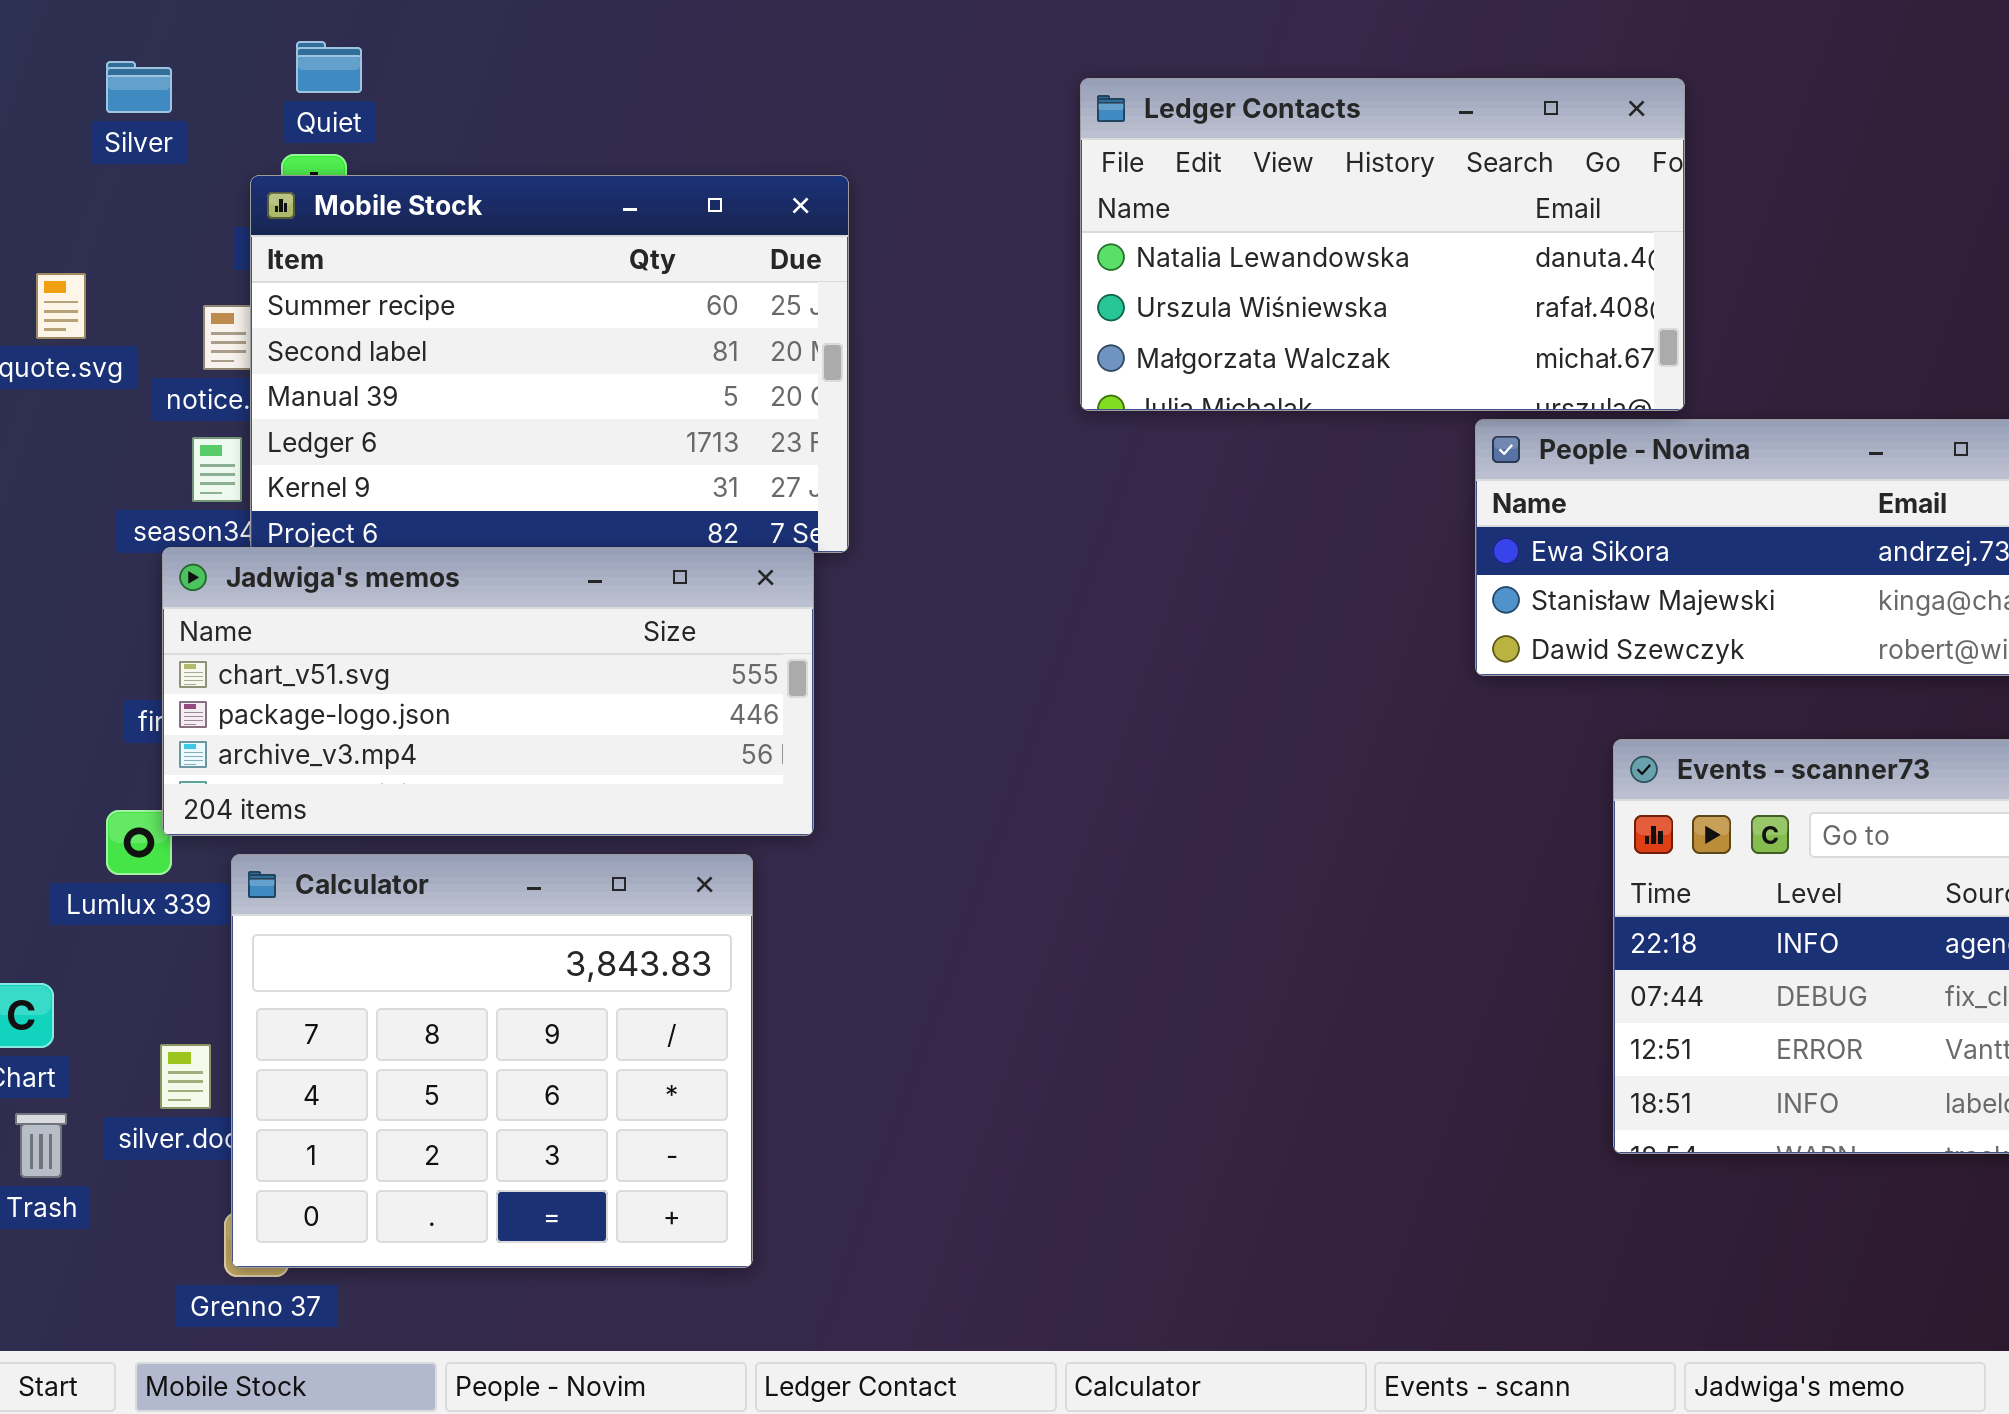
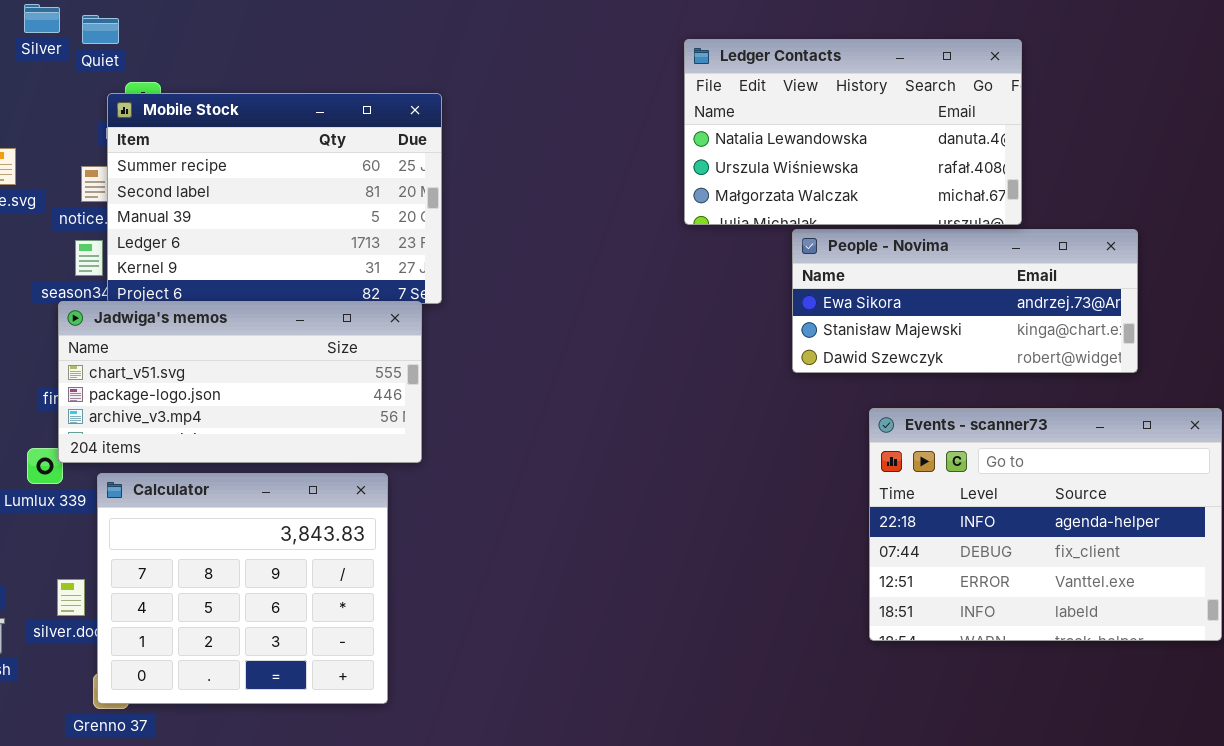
Quiet: [296,41,362,93] -> [82,15,119,44], moved
Silver: [106,61,172,113] -> [24,4,60,33], moved
Ledger Contacts: [1080,78,1685,411] -> [684,39,1022,225], moved

